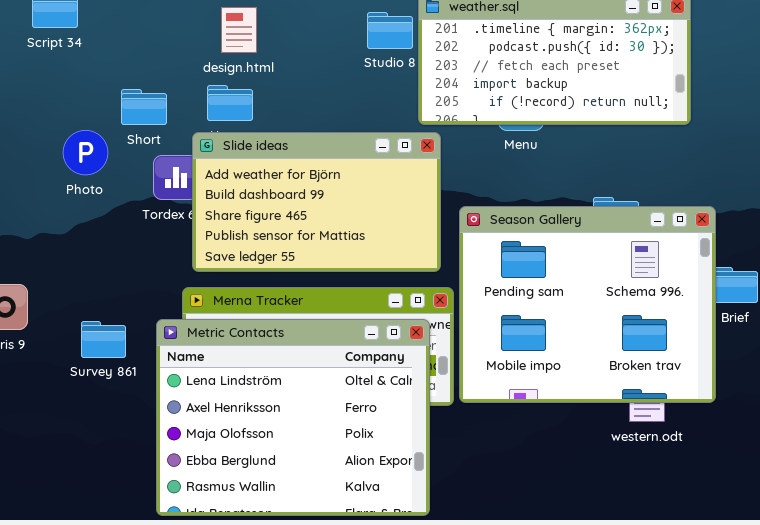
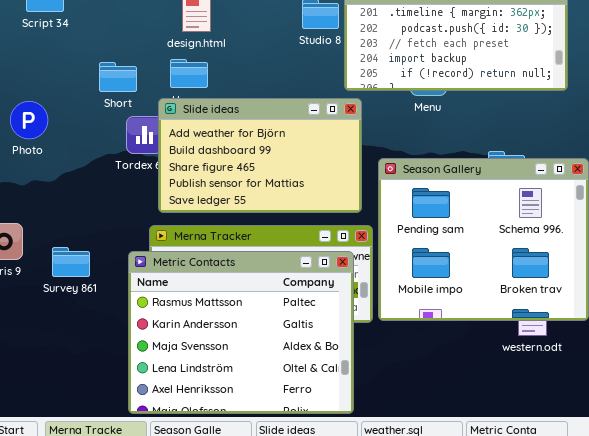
Photo: [63,130,108,175] -> [10,101,48,139], moved
Metric Contacts: [156,319,430,516] -> [128,251,354,414], scrolled up 3 rows
Survey 861: [81,321,126,358] -> [52,247,90,277], moved

